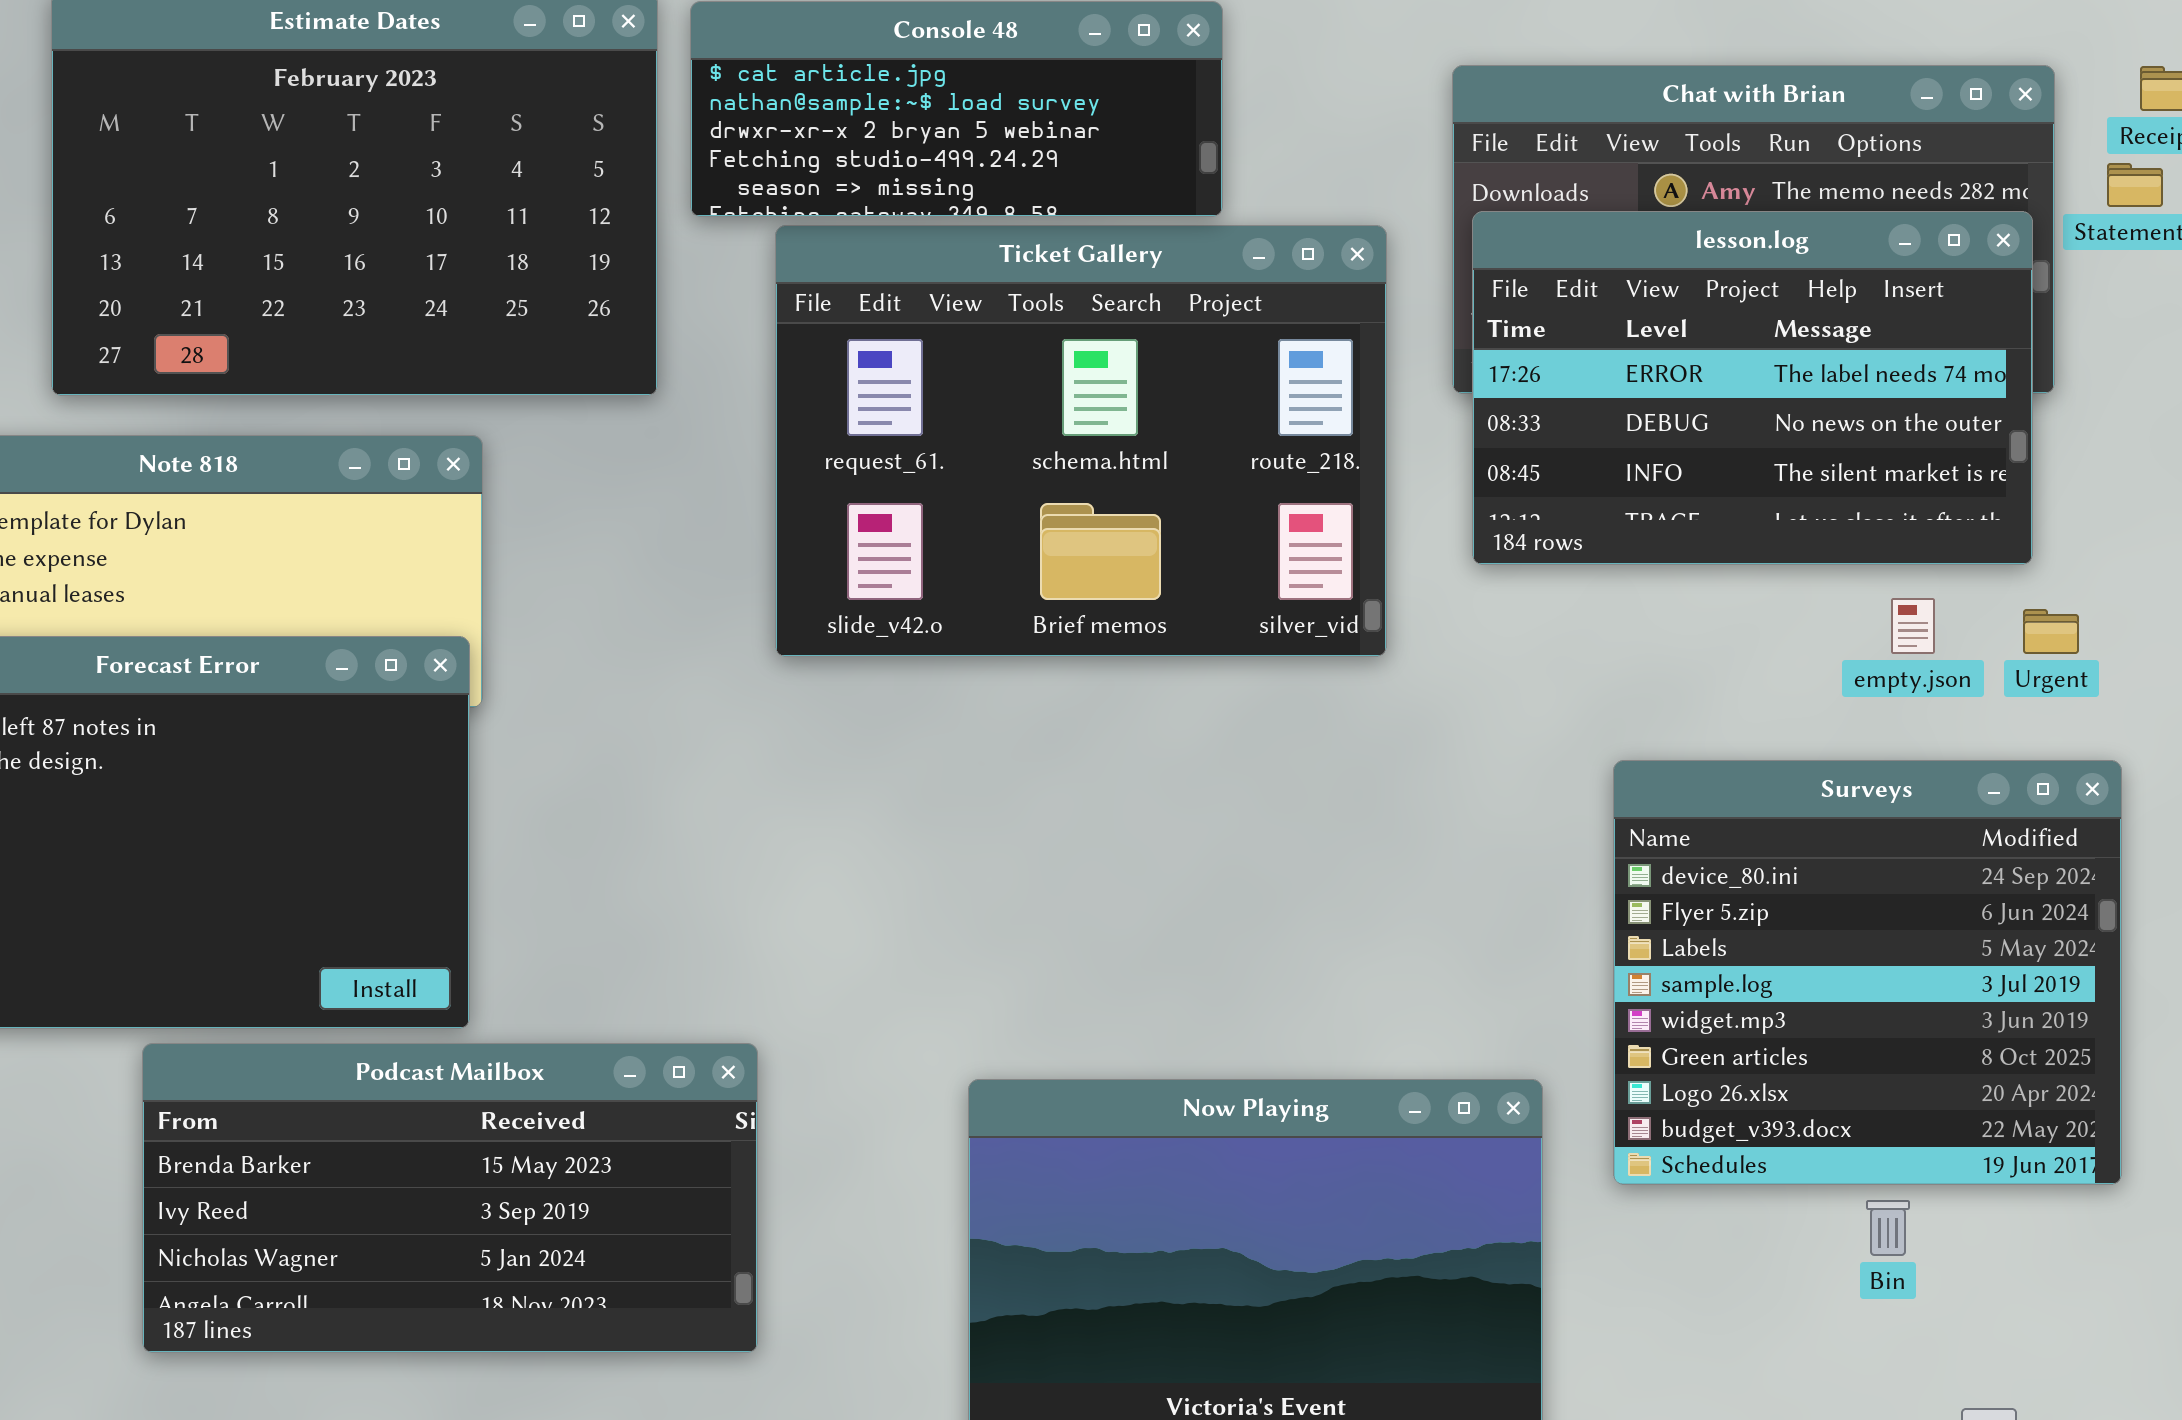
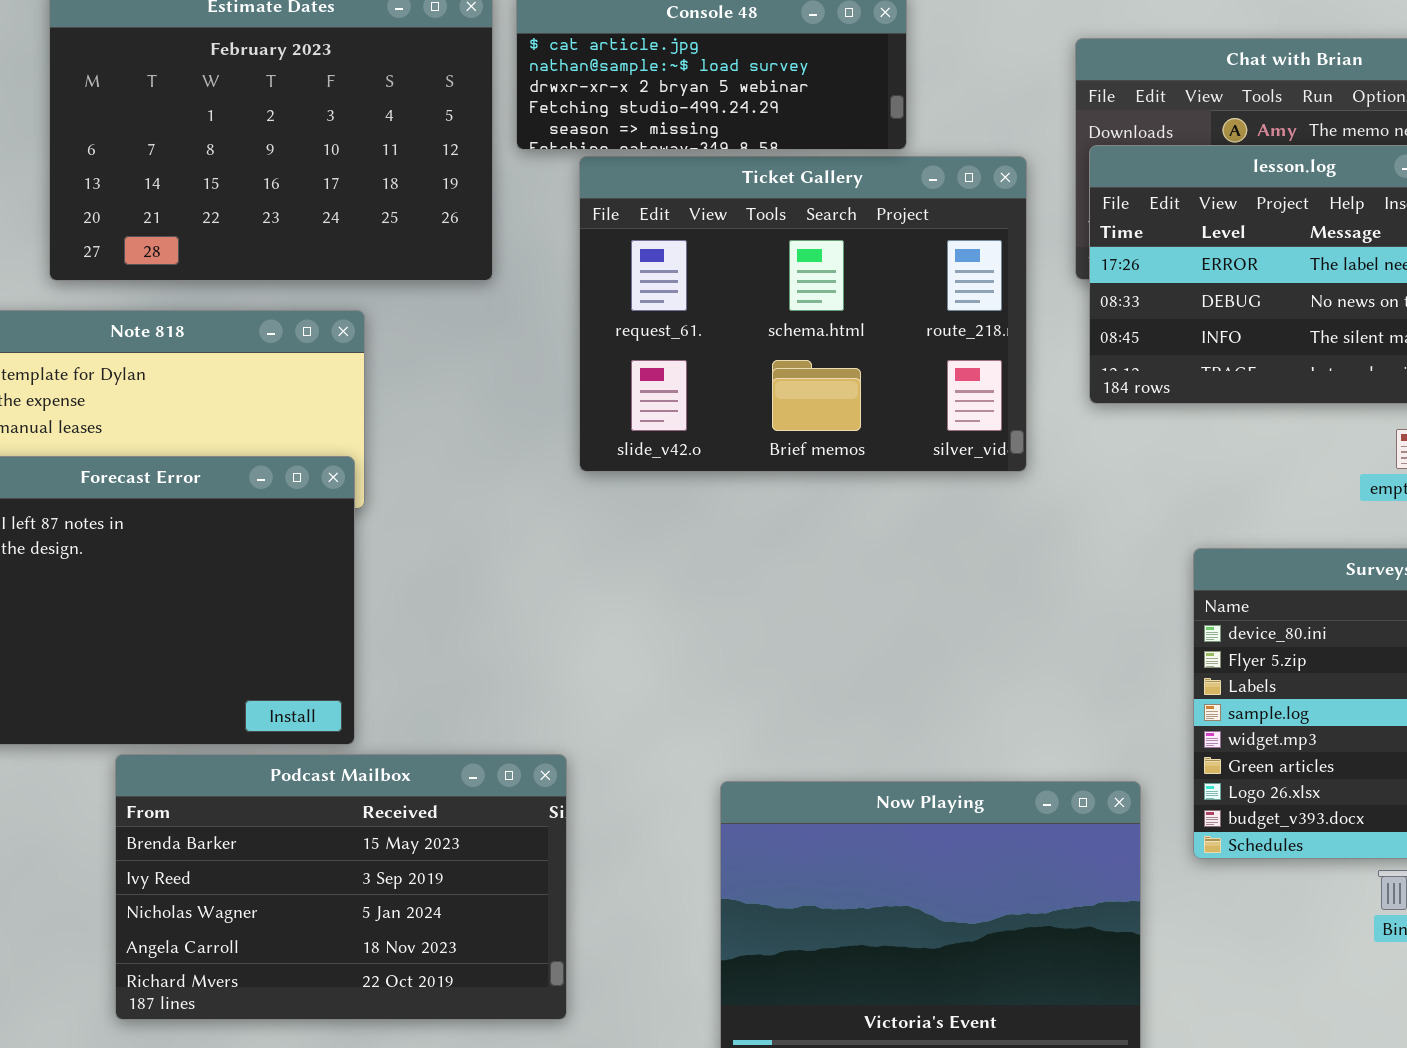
Podcast Mailbox: [142,1043,758,1353] -> [115,754,567,1020], resized

